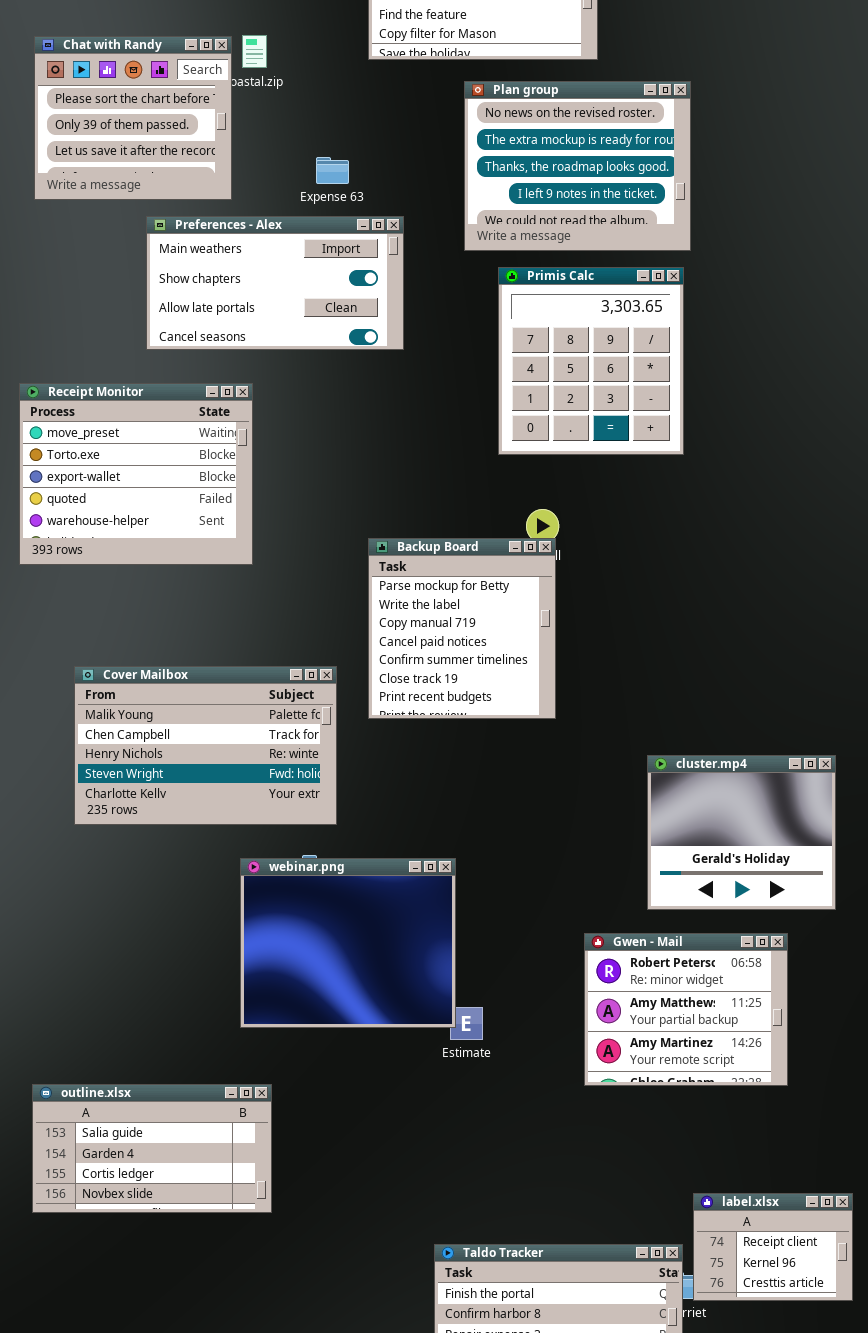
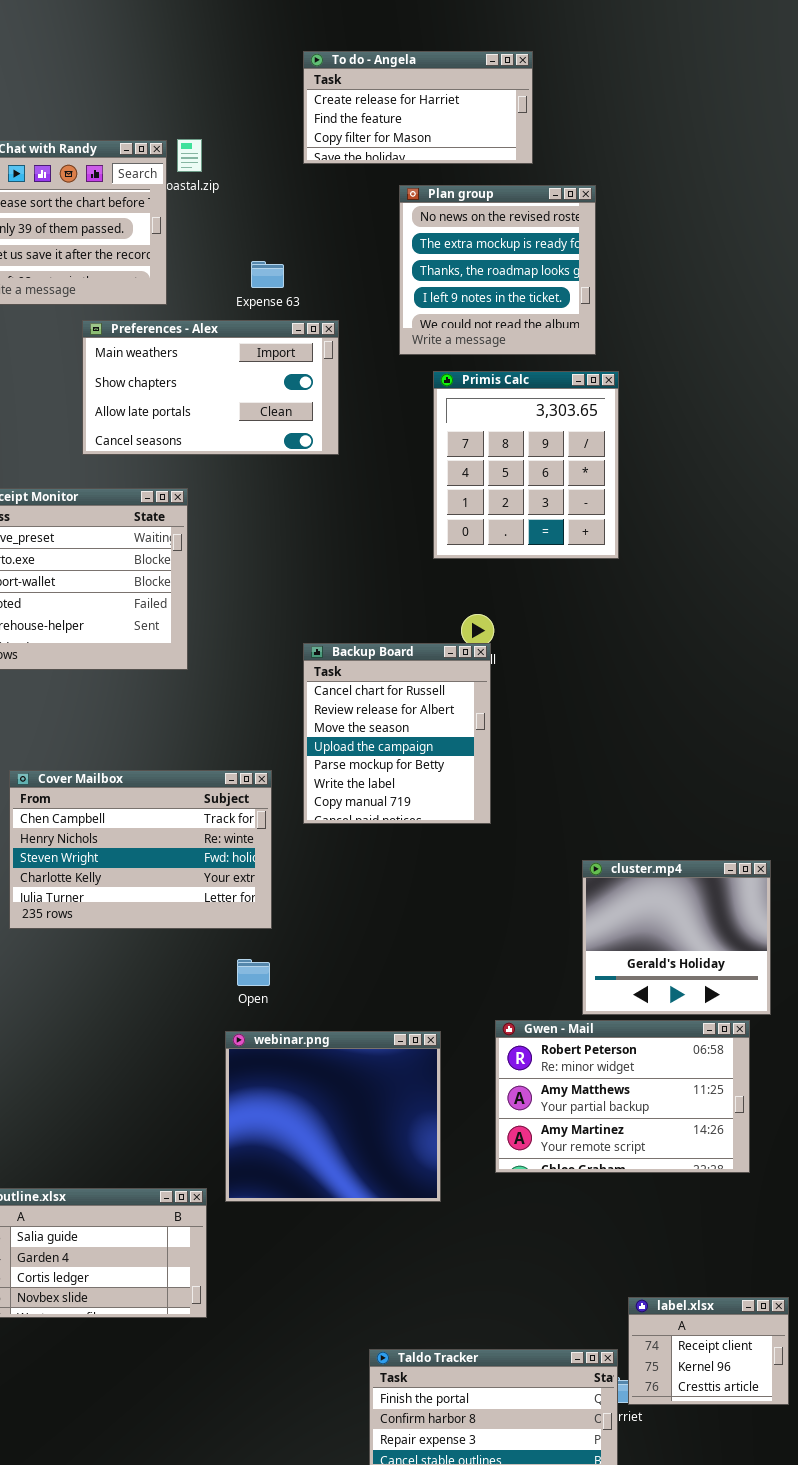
Plan group: [464,81,691,251] -> [399,185,596,355], resized
Backup Board: [368,538,556,719] -> [303,643,491,824], scrolled up 4 rows
Cover Mailbox: [74,666,337,825] -> [9,770,272,929], scrolled down 1 row
webinar.png: [240,858,456,1028] -> [225,1031,441,1202], moved
Gwen - Mail: [584,933,788,1086] -> [495,1020,750,1173], moved, resized

